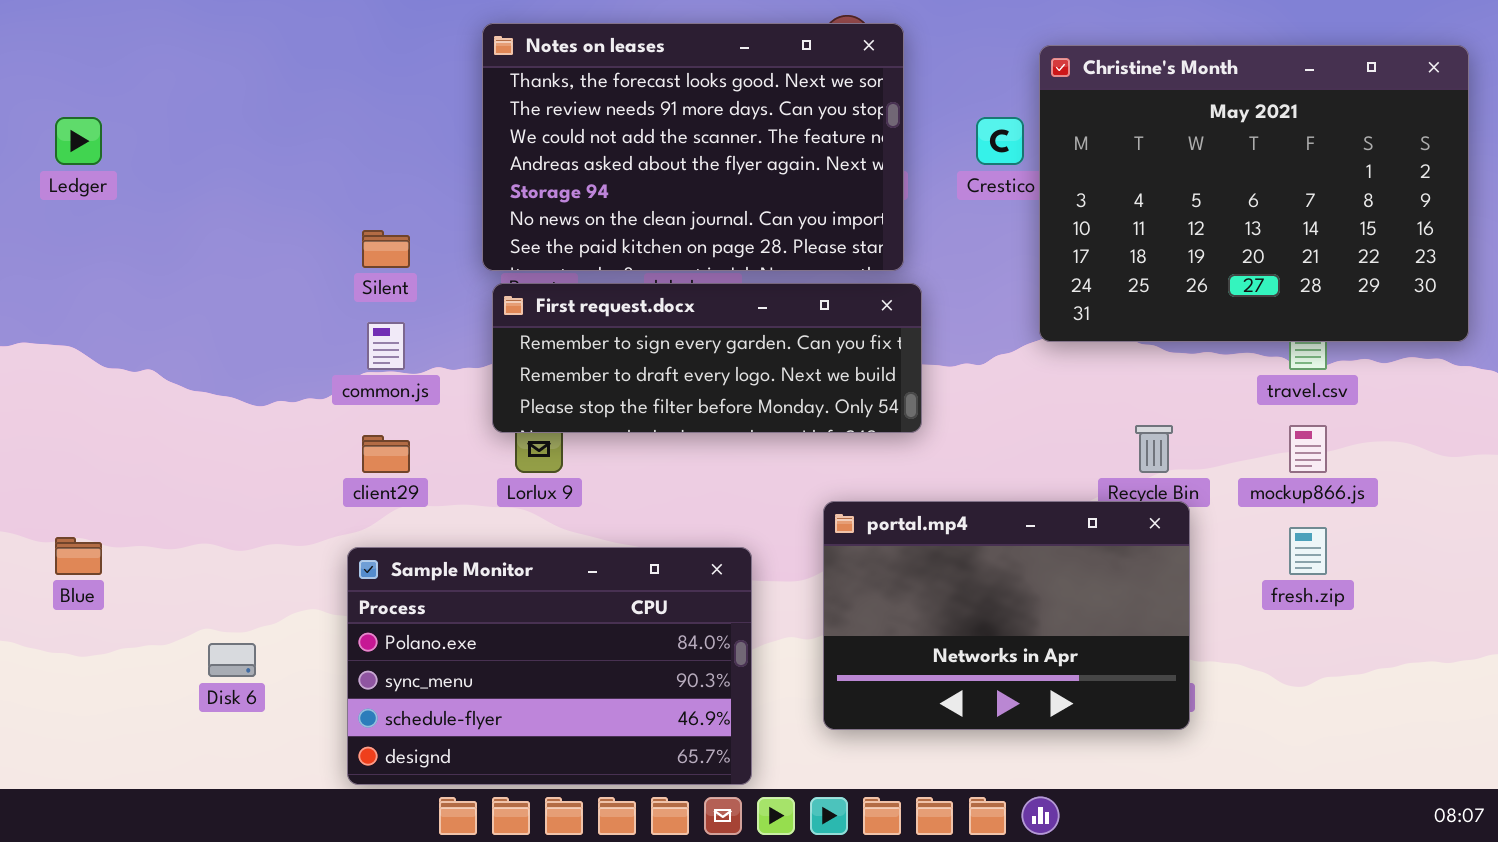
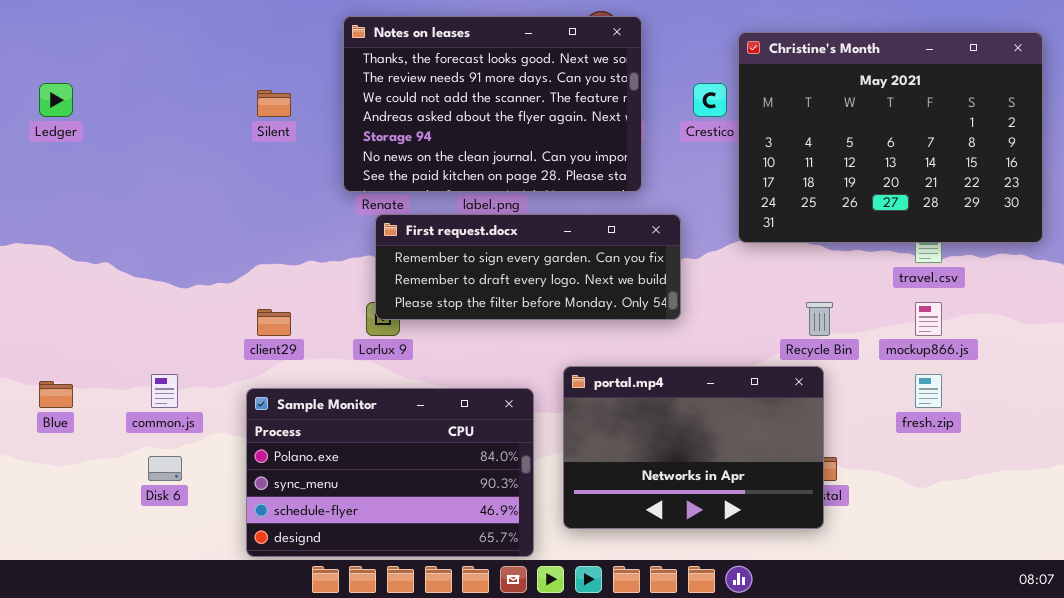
Silent: [362,230,410,268] -> [257,90,291,117], moved
First request.docx: [492,283,922,433] -> [375,214,681,320], moved
common.js: [367,322,405,370] -> [151,374,178,408], moved
portal.mp4: [823,501,1190,730] -> [563,366,824,529], moved

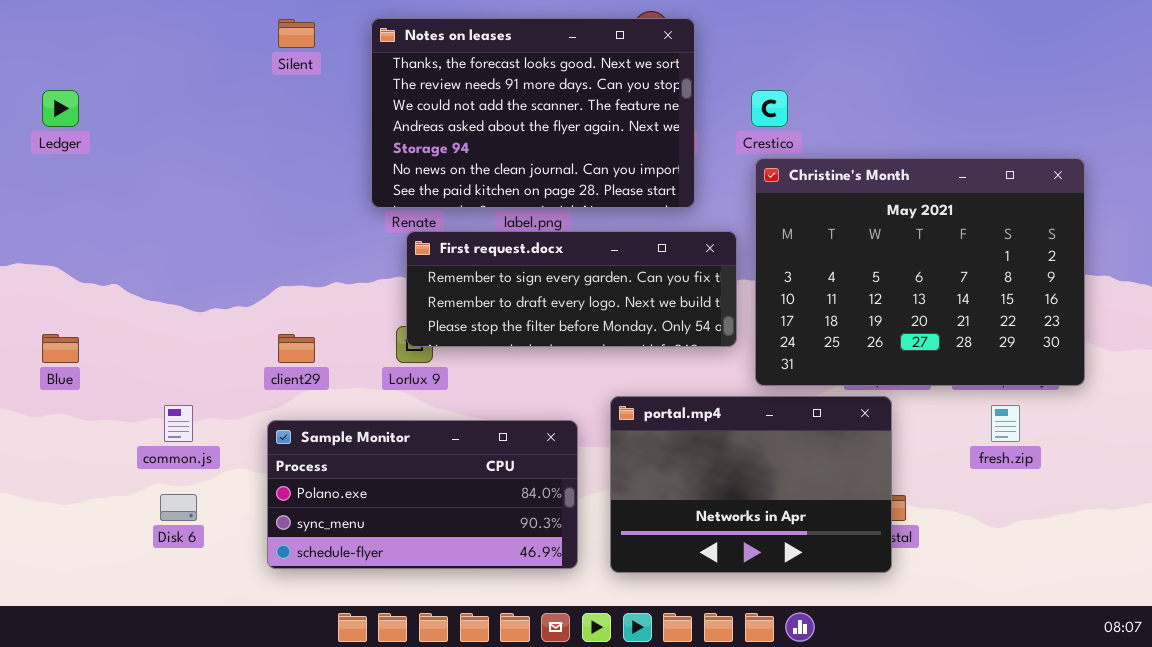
Christine's Month: [738,32,1043,243] -> [755,158,1085,386], moved
Silent: [257,90,291,117] -> [278,19,315,48], moved
Blue: [39,381,73,408] -> [42,334,79,363], moved
Sample Monitor: [246,388,534,557] -> [267,420,578,569], resized

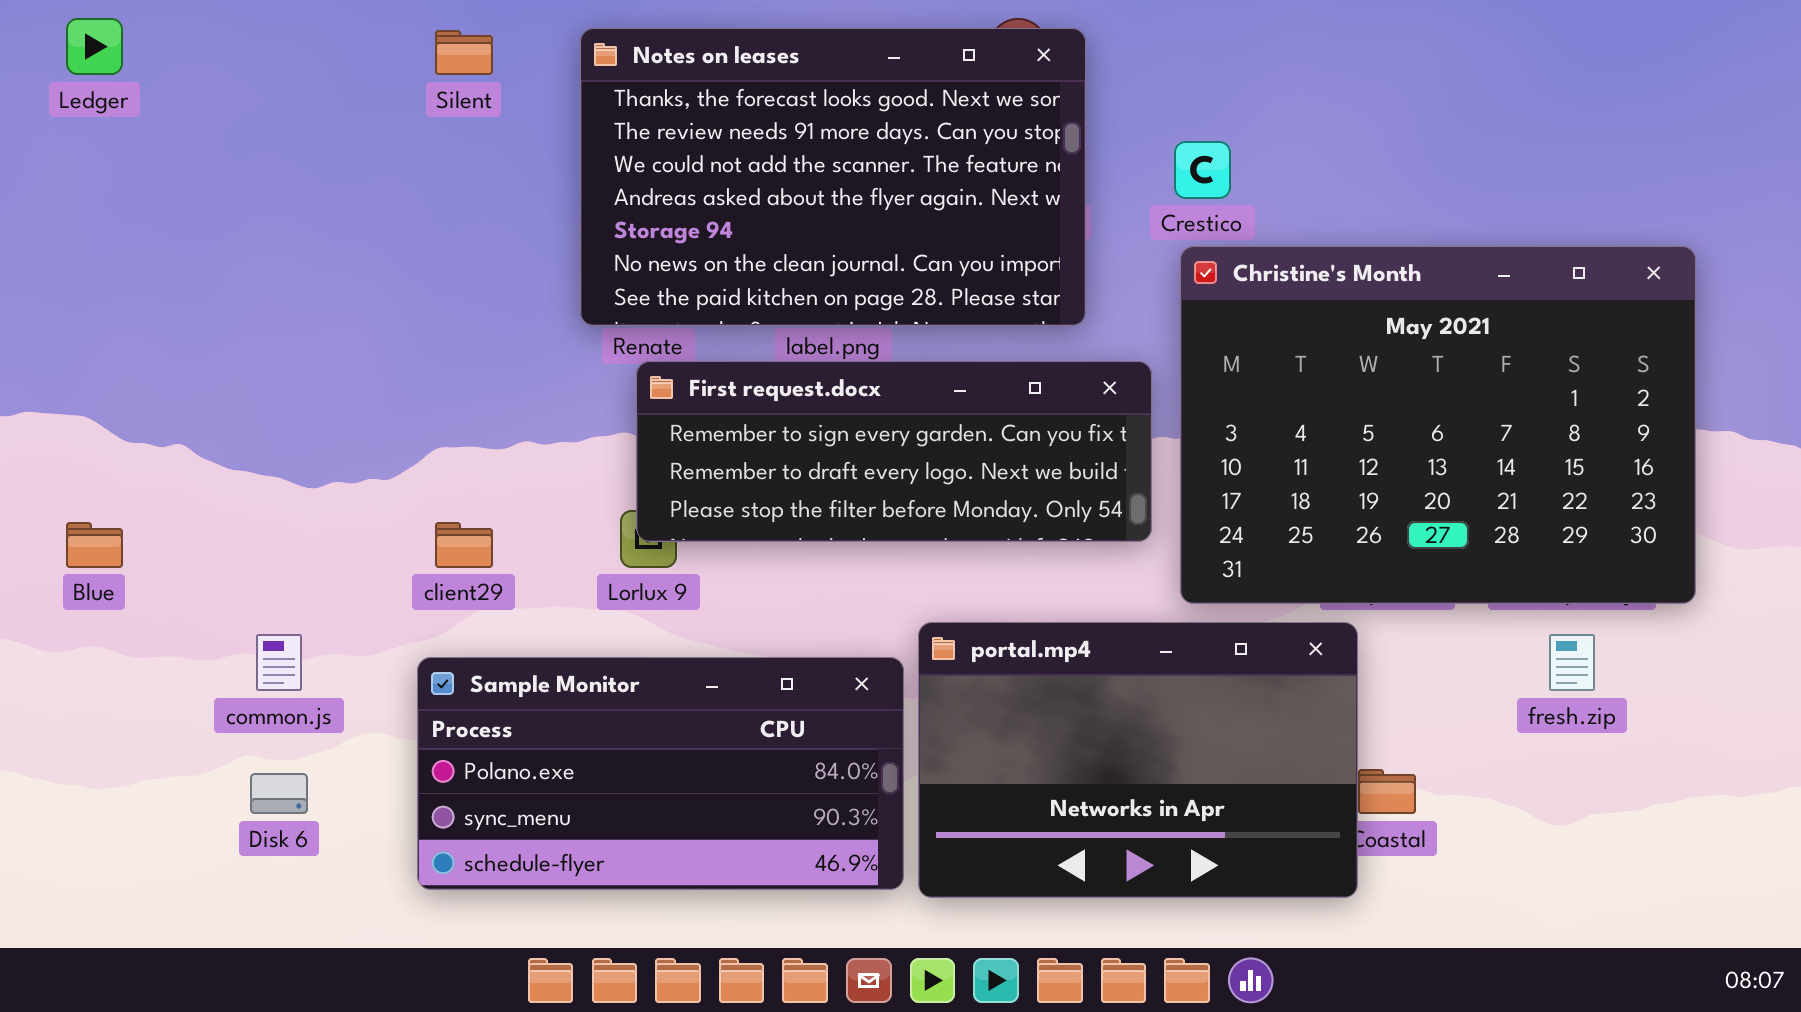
Ledger: [42,90,79,127] -> [66,18,123,75], moved
portal.mp4: [610,396,892,573] -> [918,622,1358,898], moved

